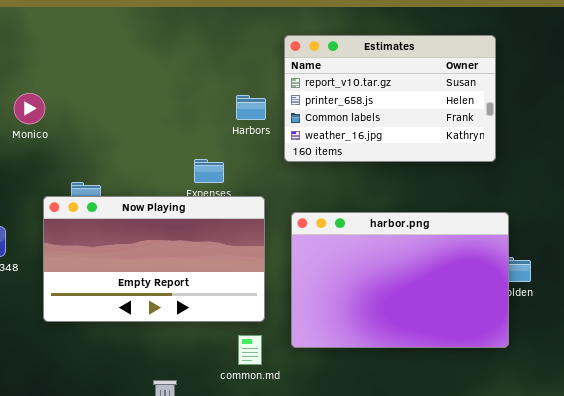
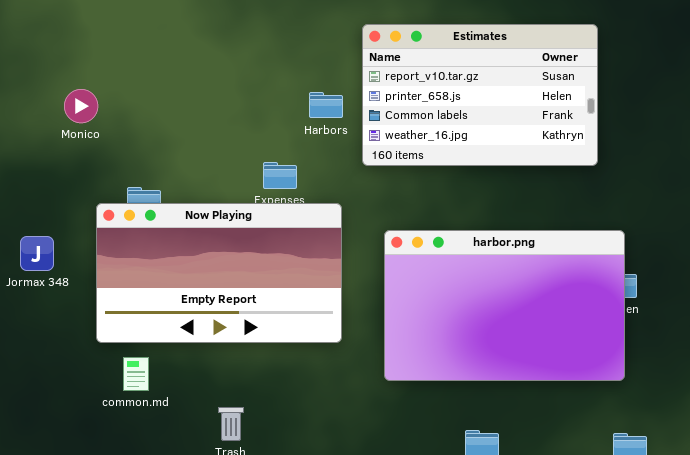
harbor.png: [291,212,509,348] -> [384,230,625,381], moved
common.md: [238,335,262,365] -> [123,357,149,391], moved

